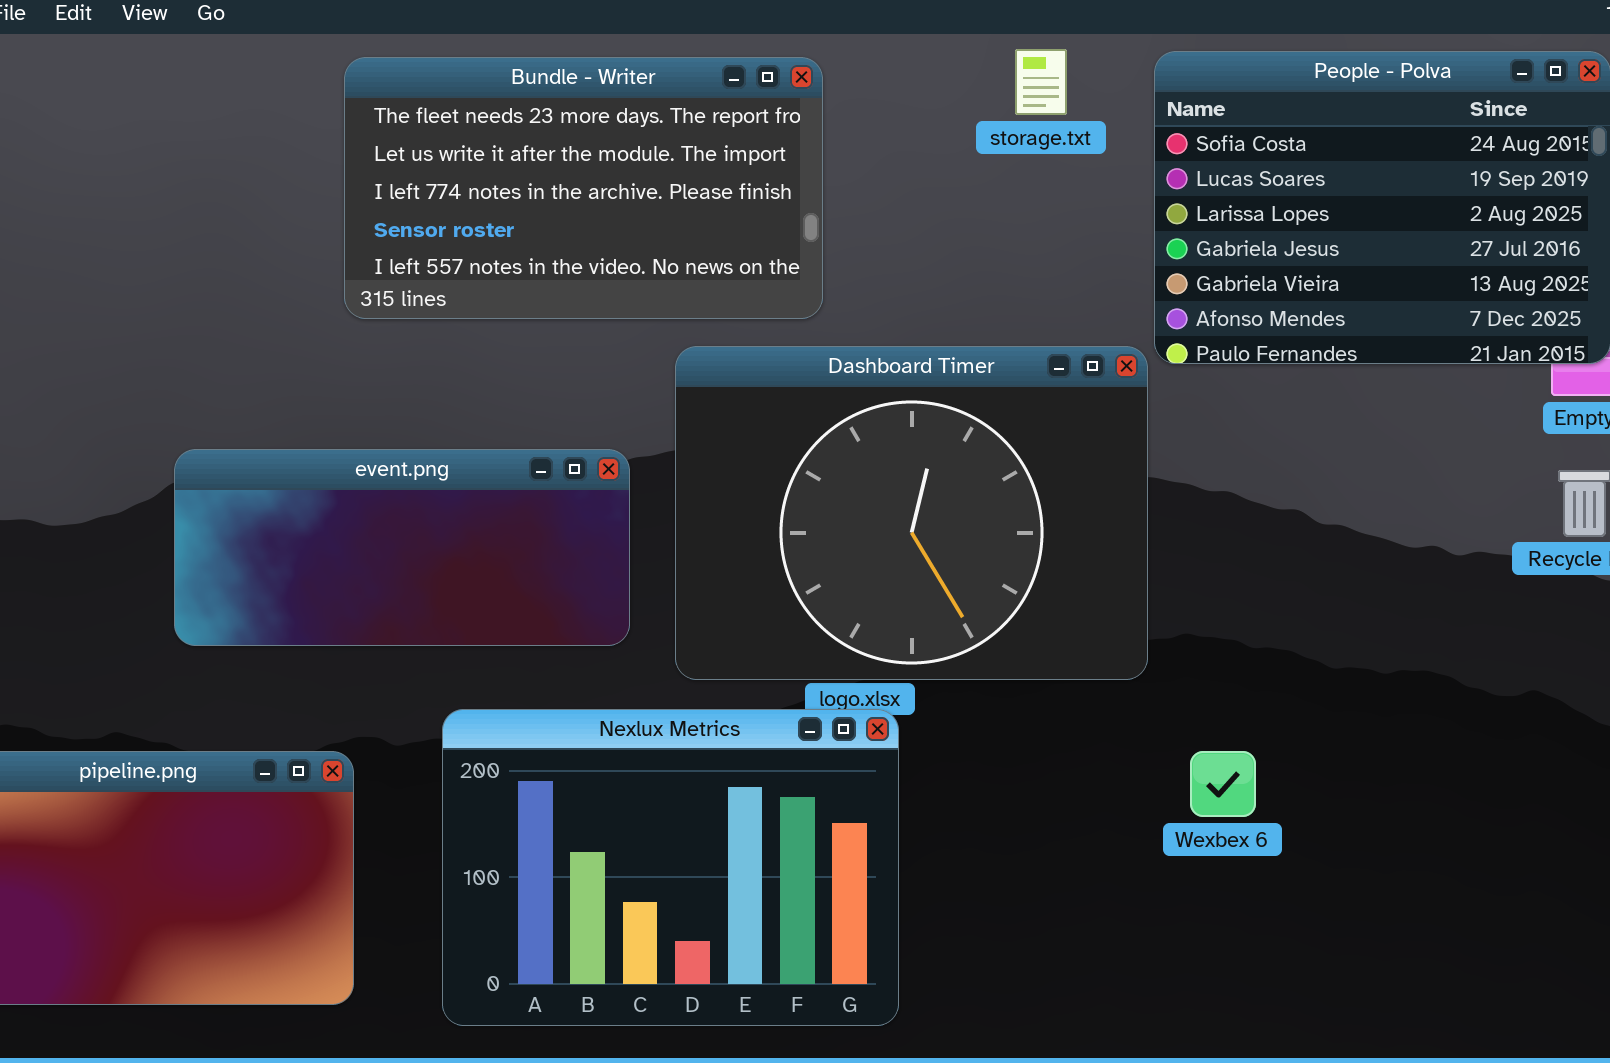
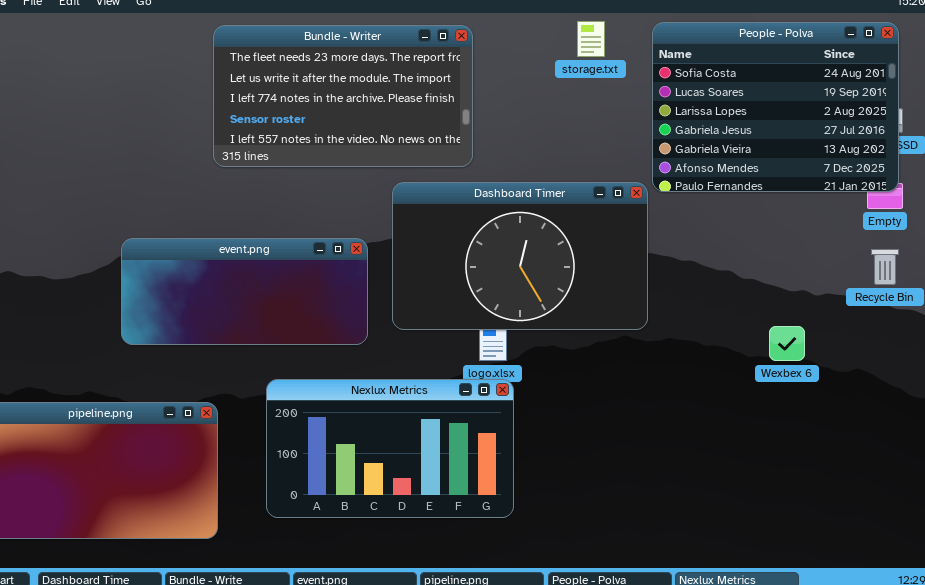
Dashboard Timer: [675,346,1148,680] -> [392,182,648,330], resized
Nexlux Metrics: [442,709,899,1026] -> [266,379,514,518], resized
Wexbex 6: [1190,751,1256,817] -> [769,326,805,361], moved

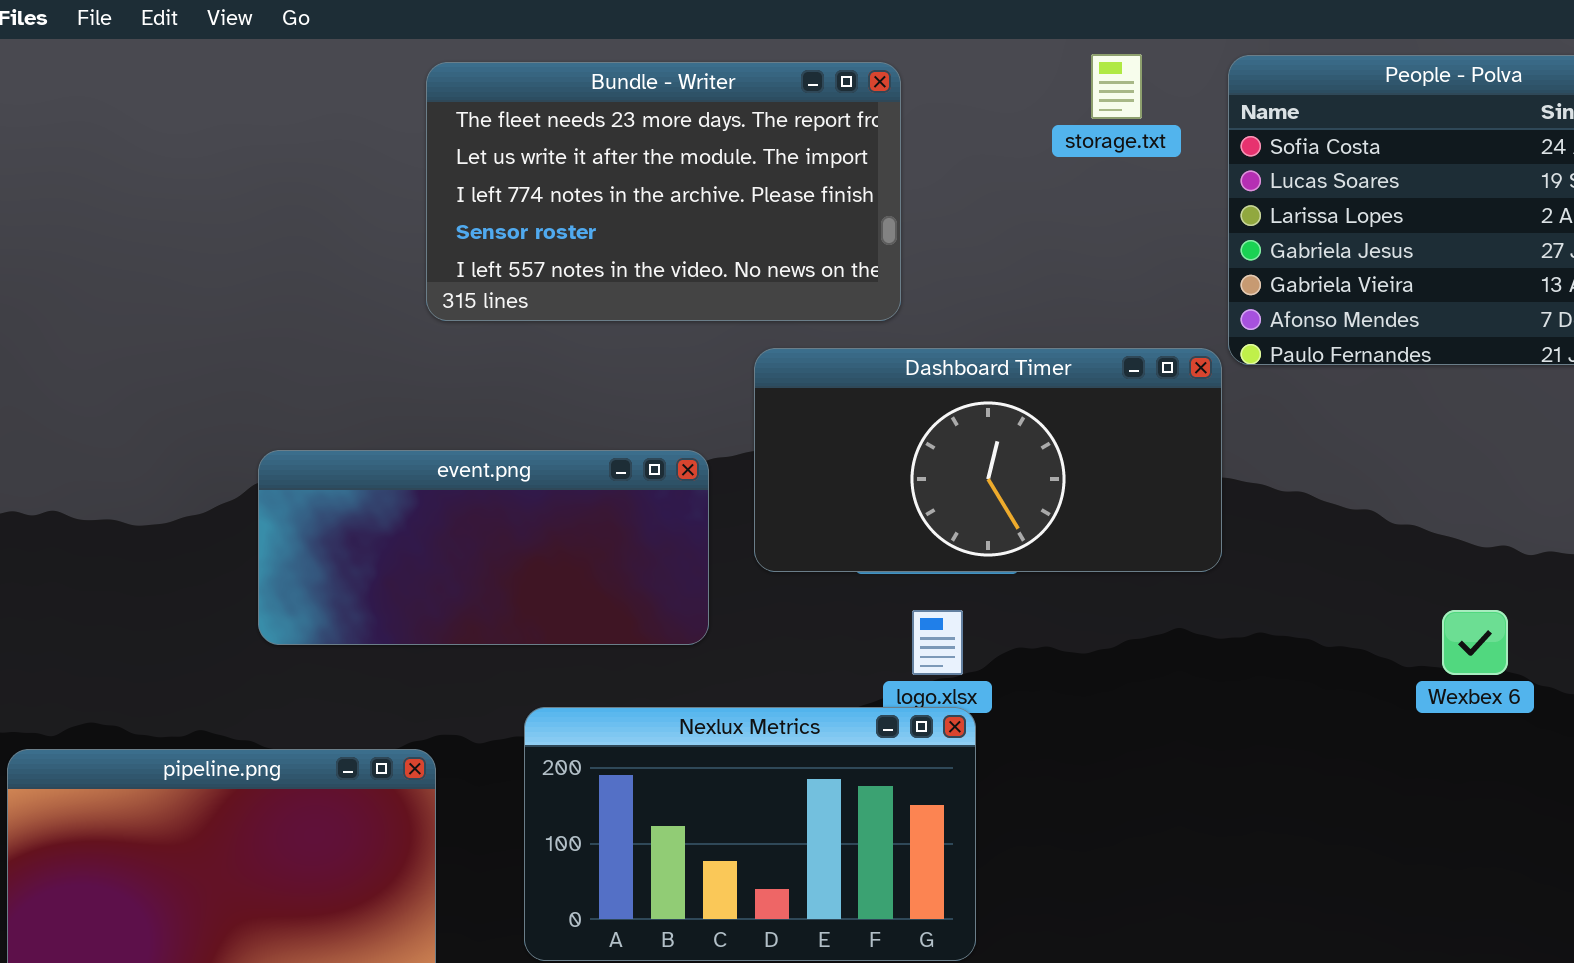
Dashboard Timer: [392,182,648,330] -> [754,348,1222,572], resized

